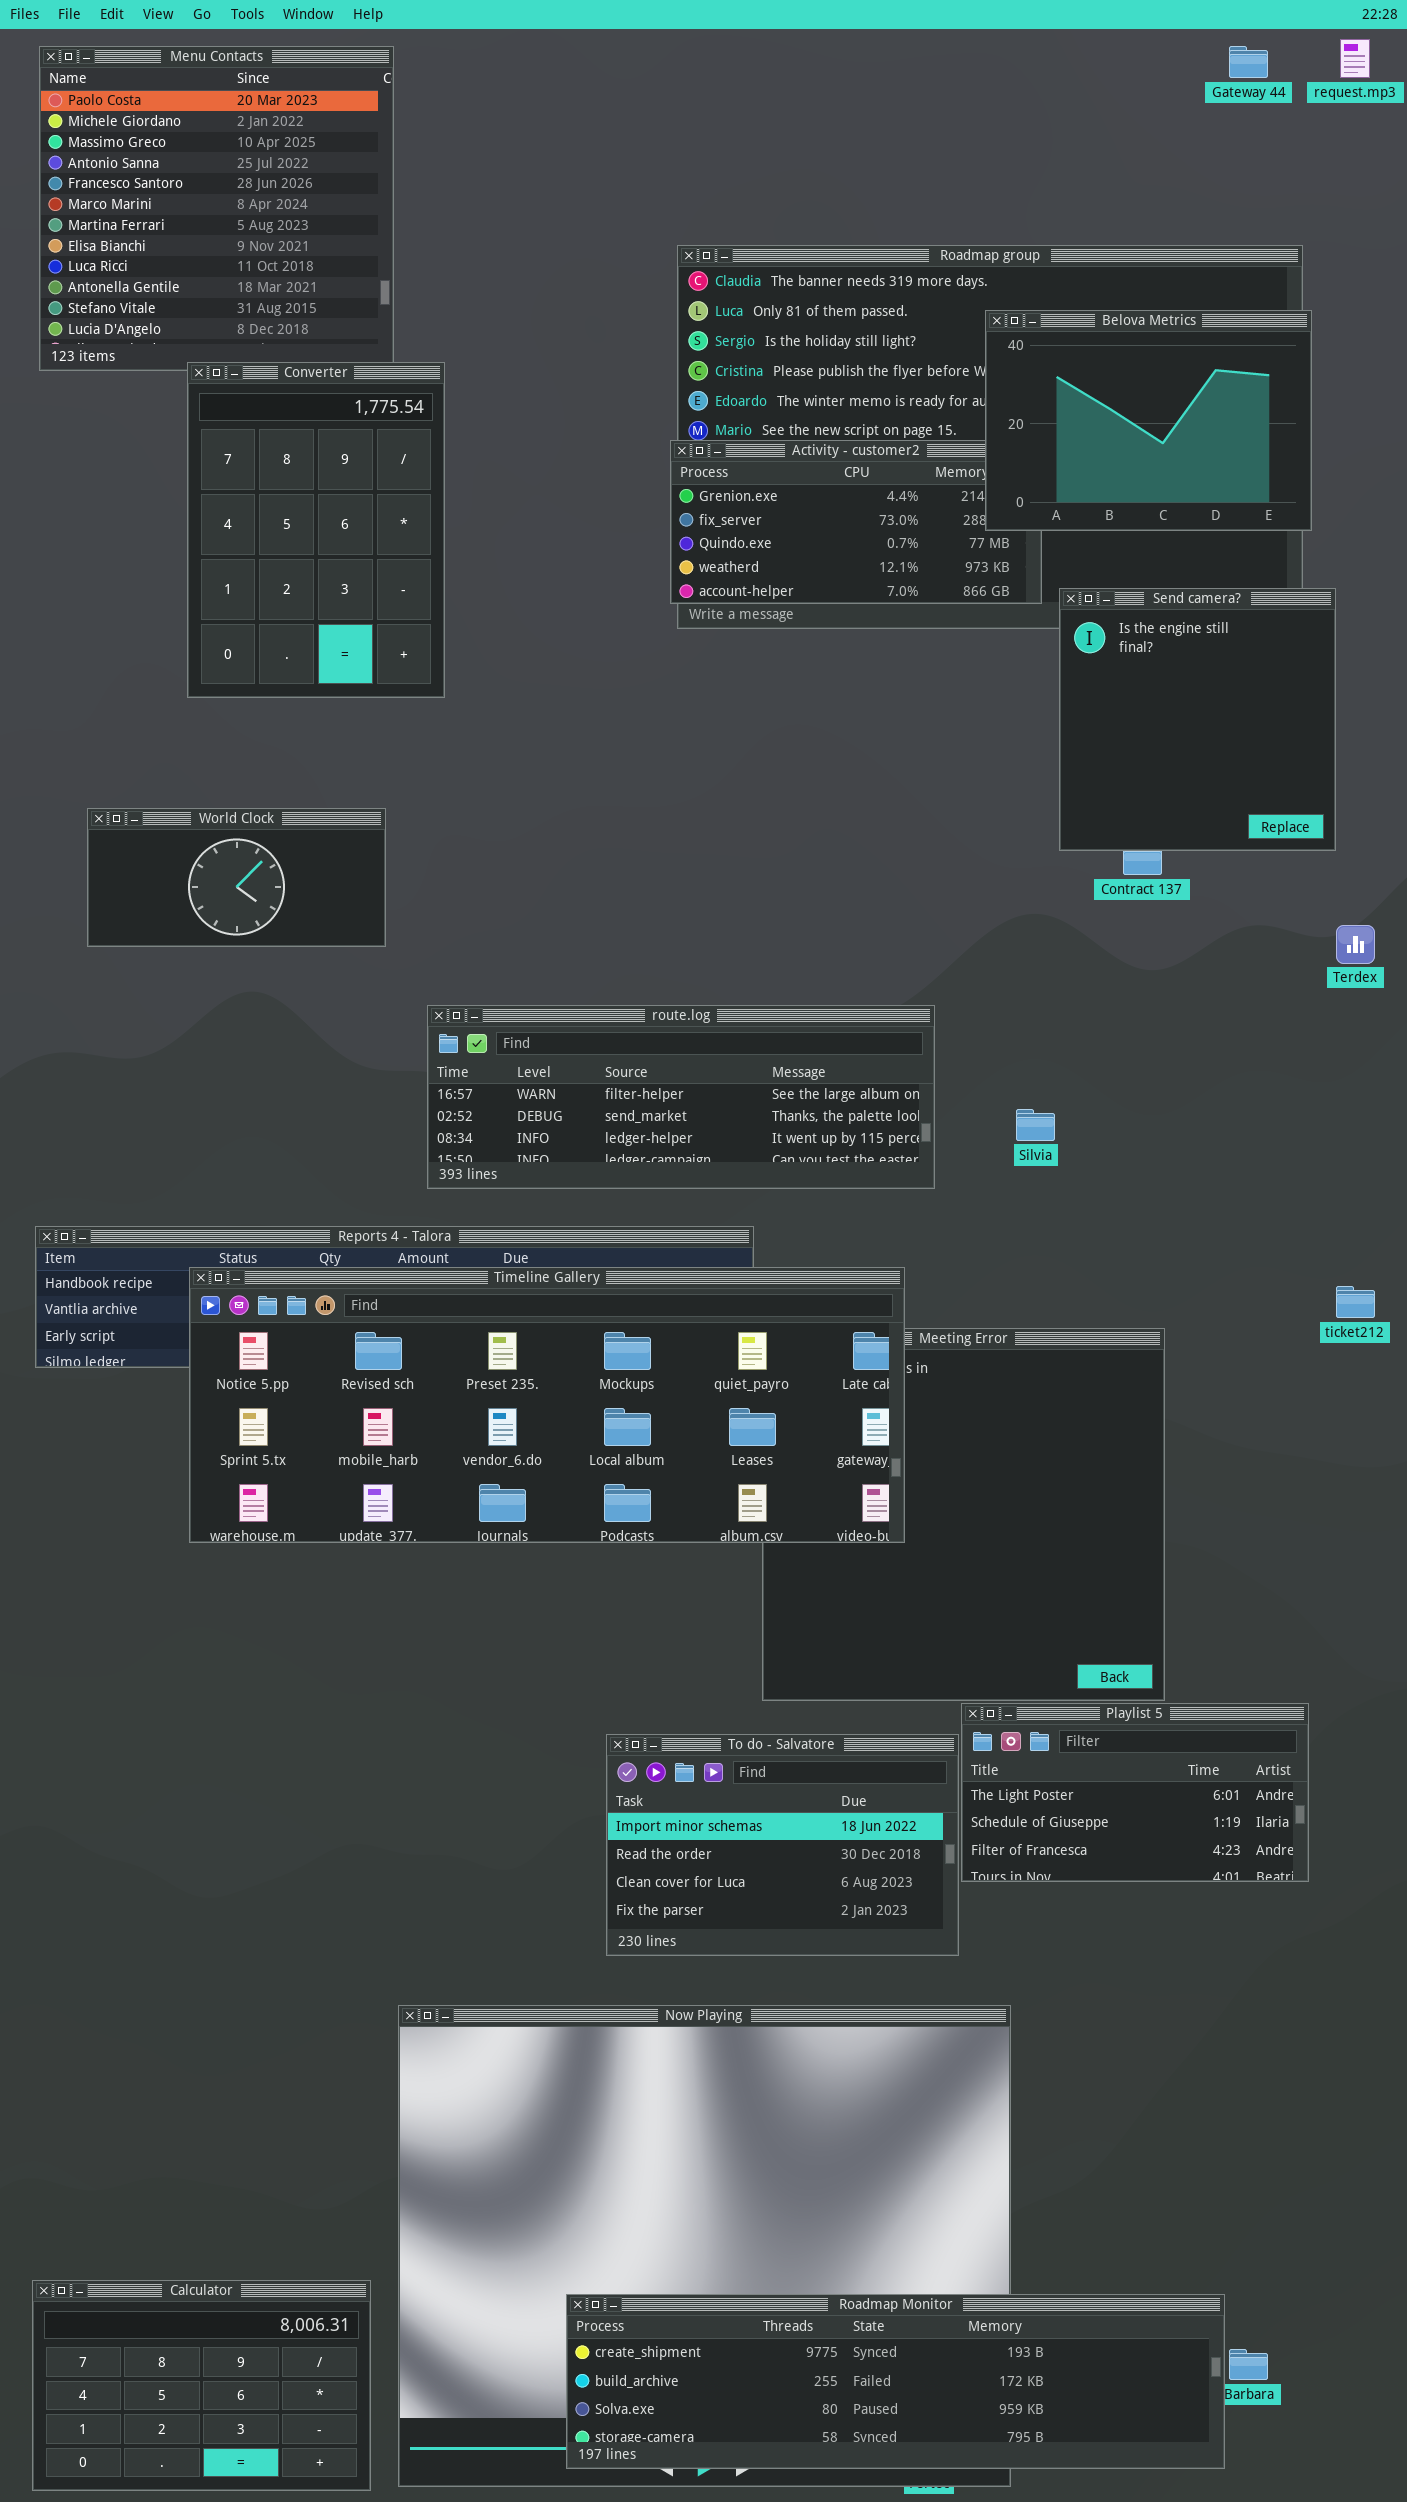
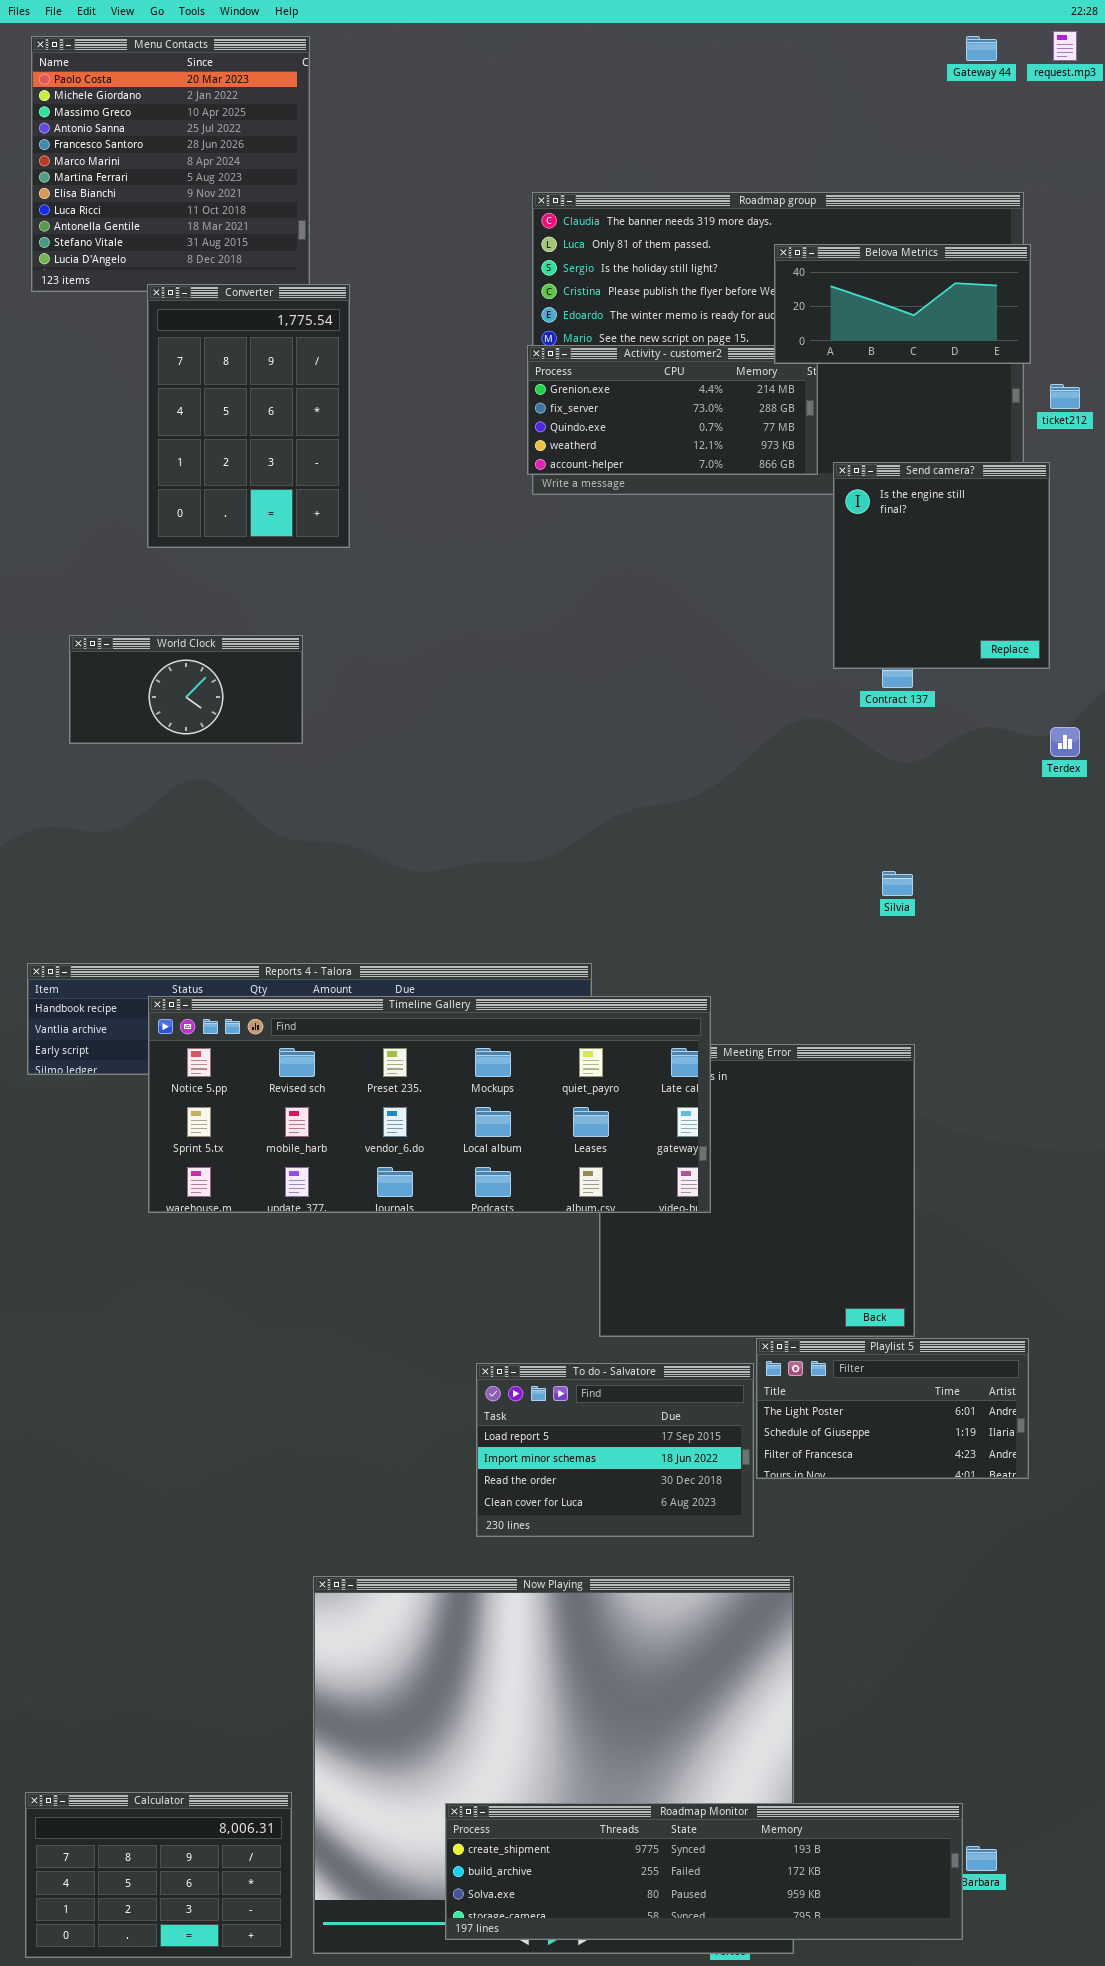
Belova Metrics: [985,310,1312,531] -> [774,244,1031,364], resized
route.log: [427,1005,935,1189] -> none, closed
Silvia: [1016,1109,1055,1141] -> [882,871,913,896], moved
ticket212: [1336,1286,1375,1318] -> [1050,384,1080,409], moved
To do - Salvatore: [606,1734,959,1956] -> [476,1363,754,1537], scrolled up 1 row

